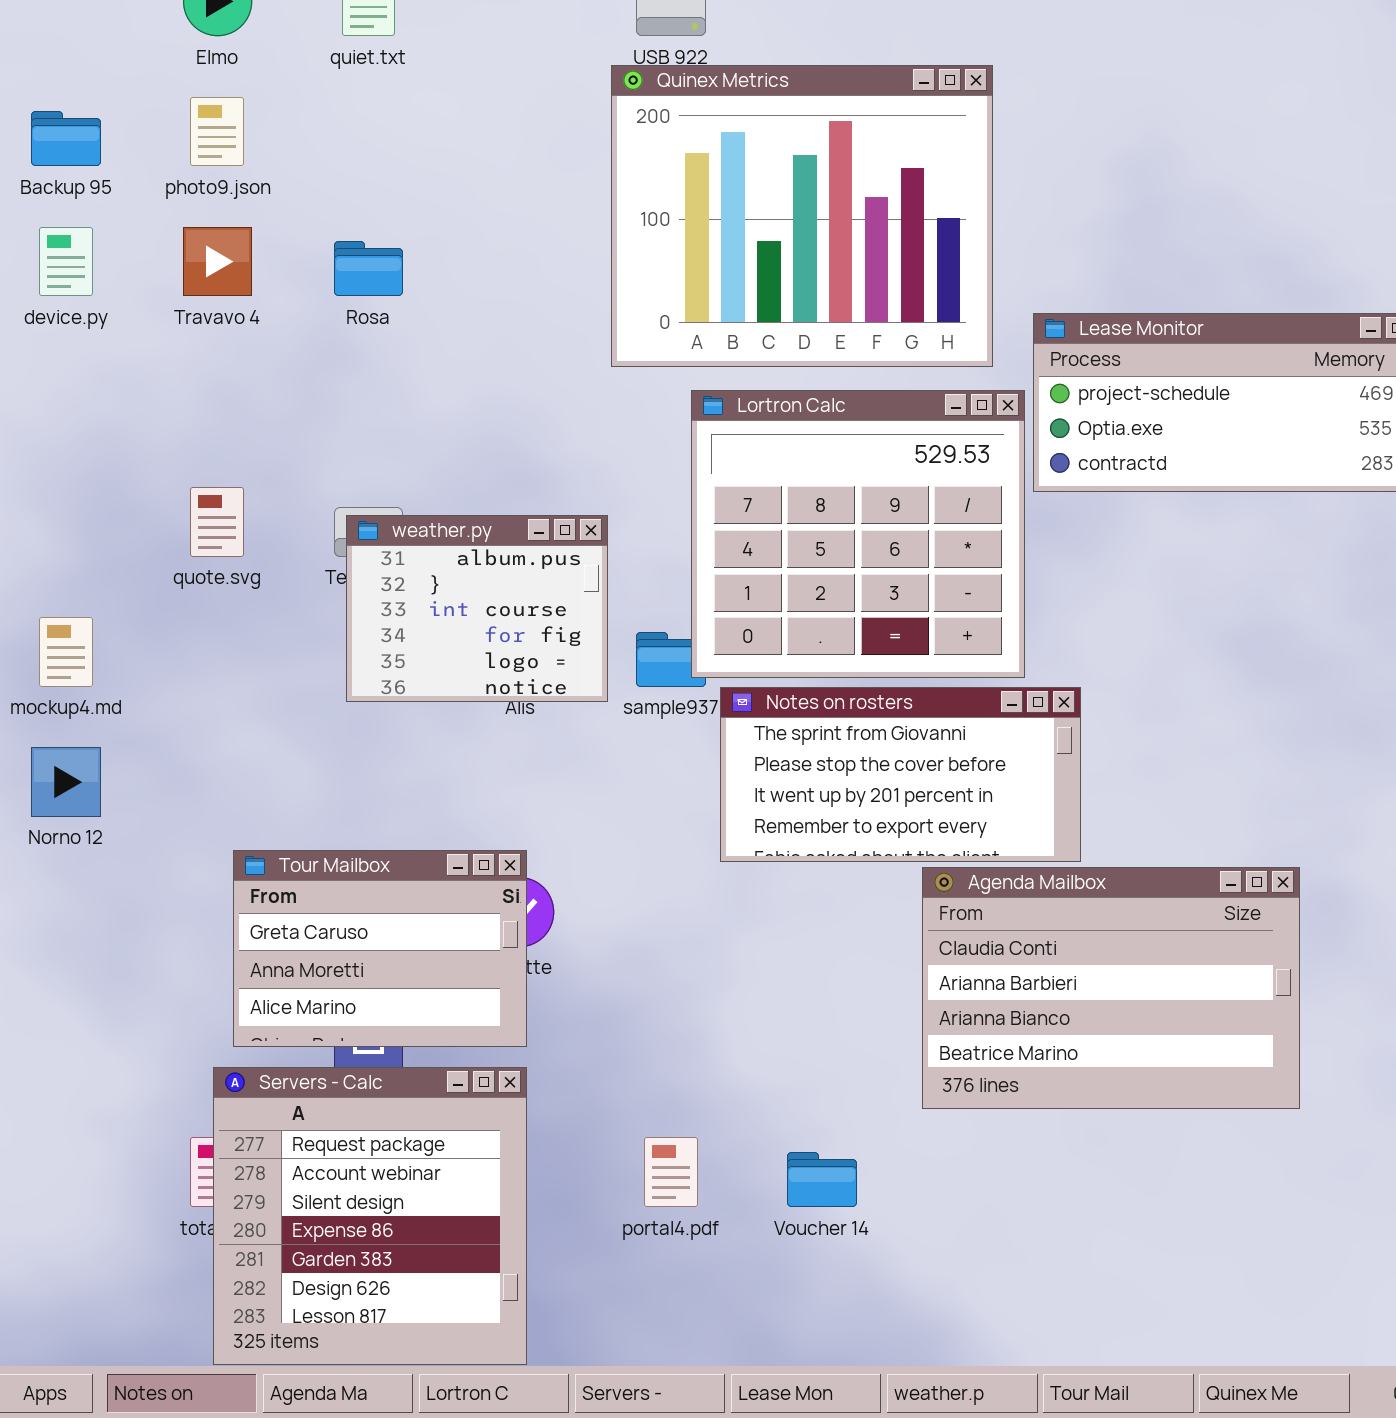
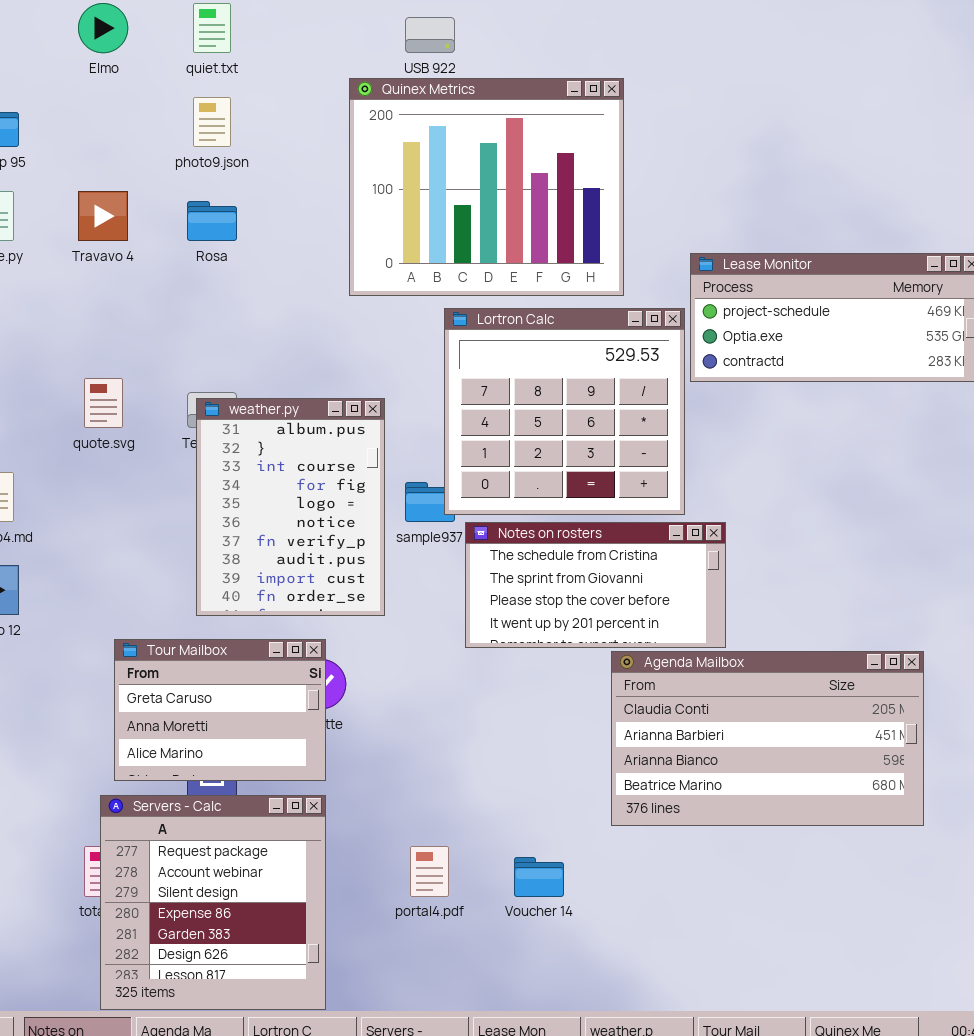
Quinex Metrics: [611,65,993,367] -> [349,78,624,296], moved
photo9.json: [190,97,244,166] -> [193,97,231,147], moved
weather.py: [346,515,608,702] -> [196,398,385,616], resized
Notes on rosters: [720,687,1081,862] -> [465,522,726,648], scrolled up 1 row
Agenda Mailbox: [922,867,1300,1109] -> [611,651,924,826], resized

